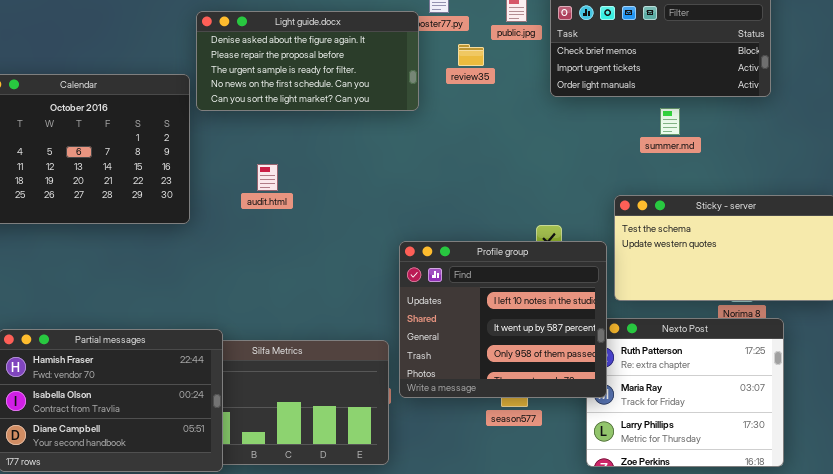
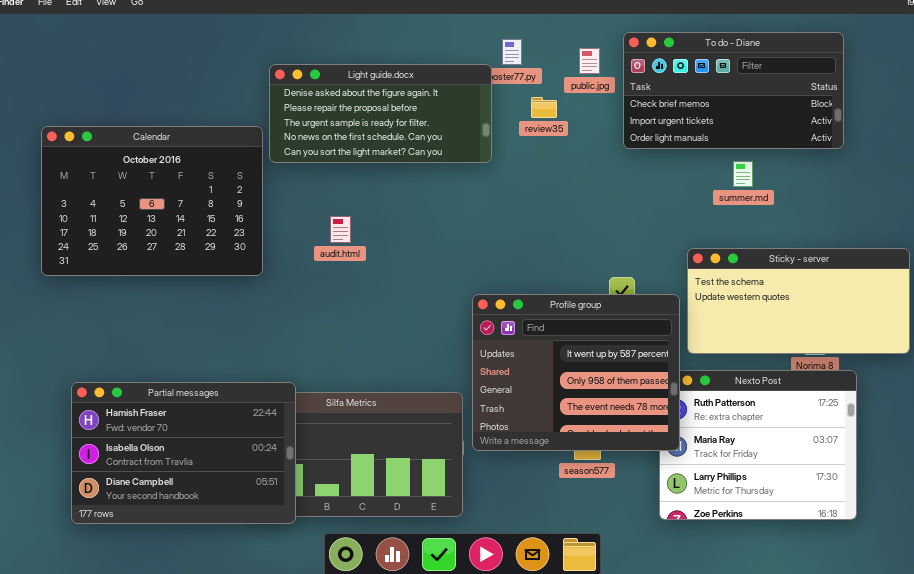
Profile group: [399,241,607,398] -> [472,294,680,451], scrolled down 1 row

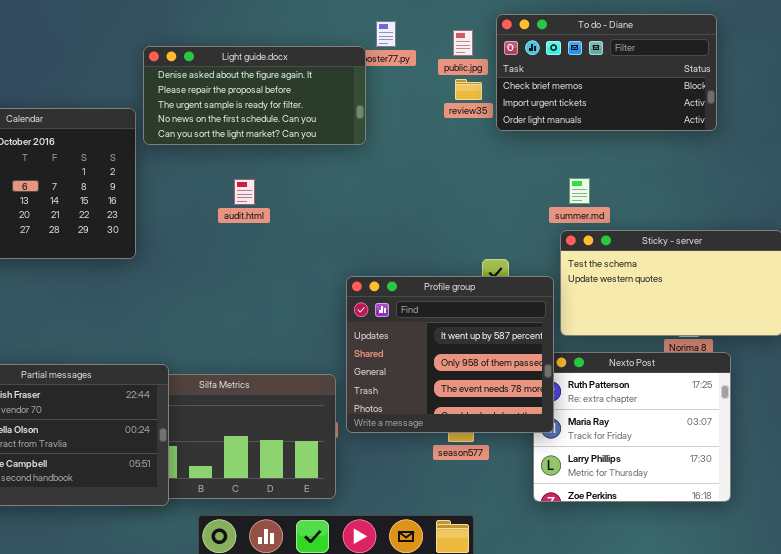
review35: [531,97,557,118] -> [455,79,482,100], moved
summer.md: [733,161,753,187] -> [569,178,590,204], moved
audit.html: [330,216,351,243] -> [234,179,255,205], moved

